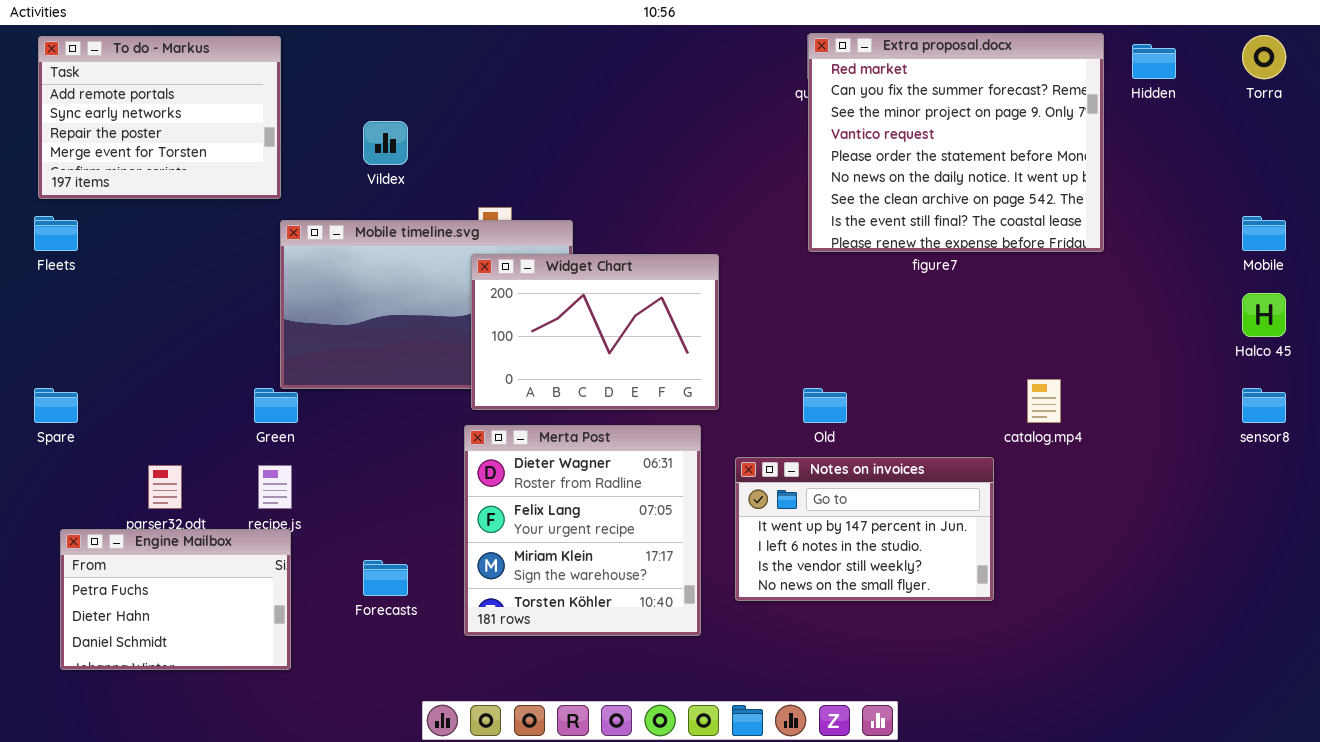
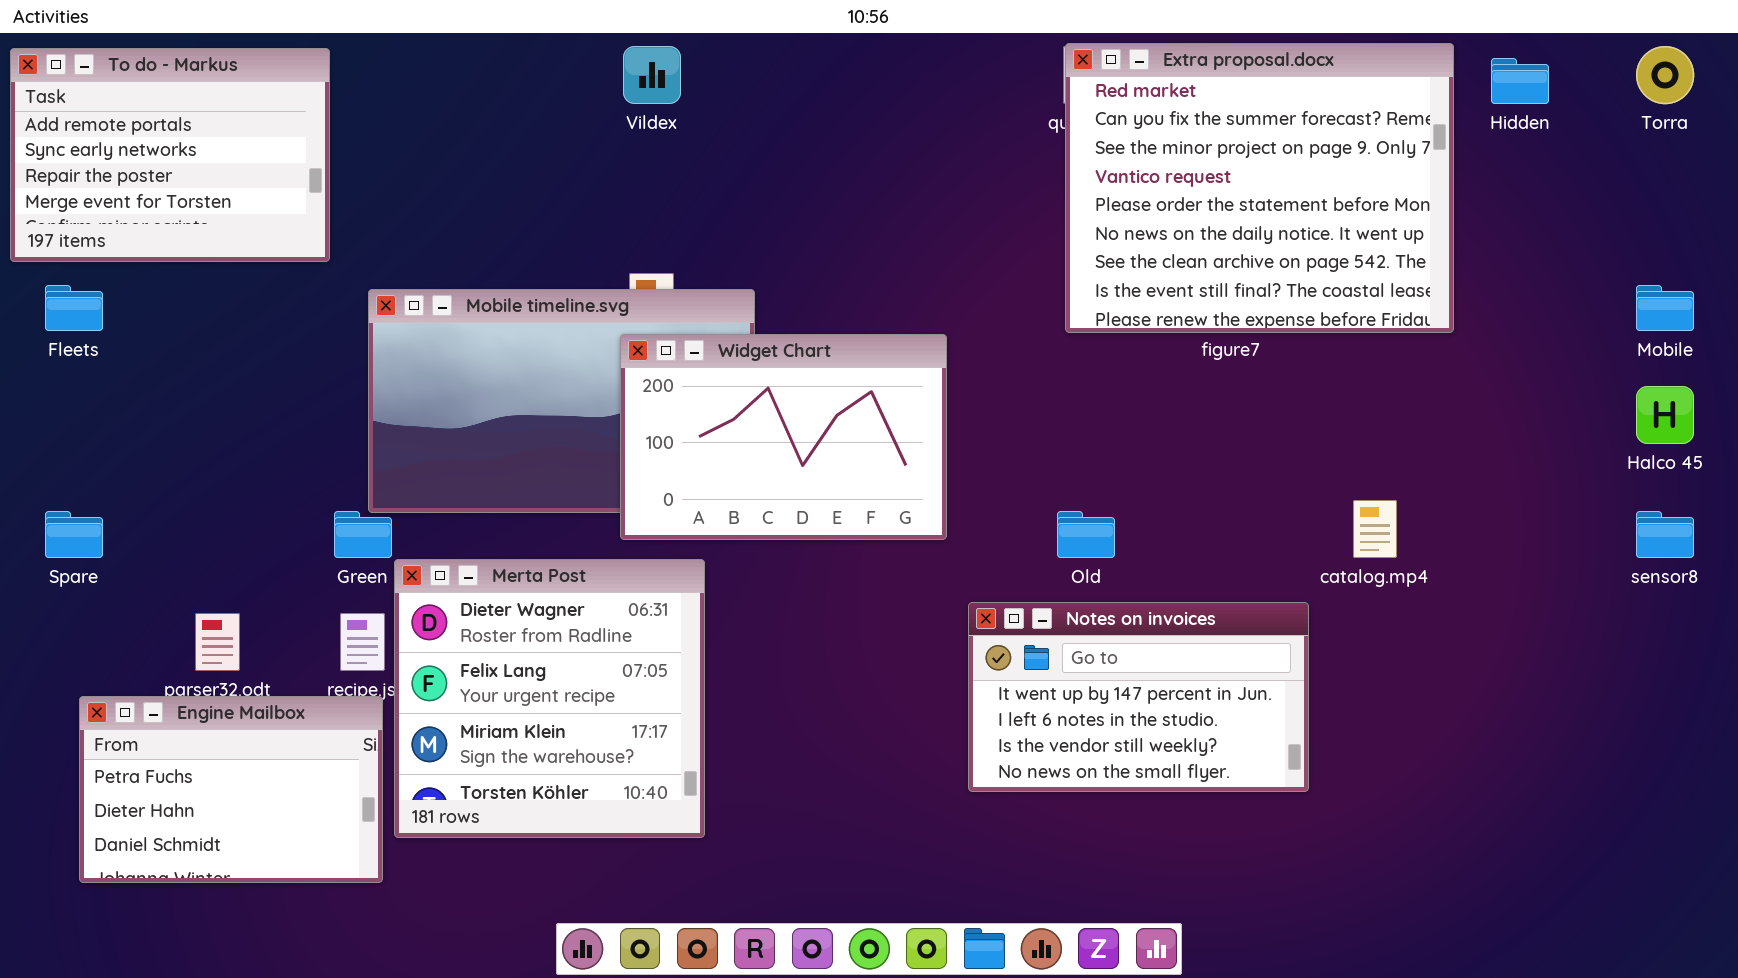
To do - Markus: [38,36,281,199] -> [10,48,330,262], moved
Vildex: [363,121,408,165] -> [623,46,681,104], moved
Merta Post: [464,425,701,636] -> [394,559,705,838], moved

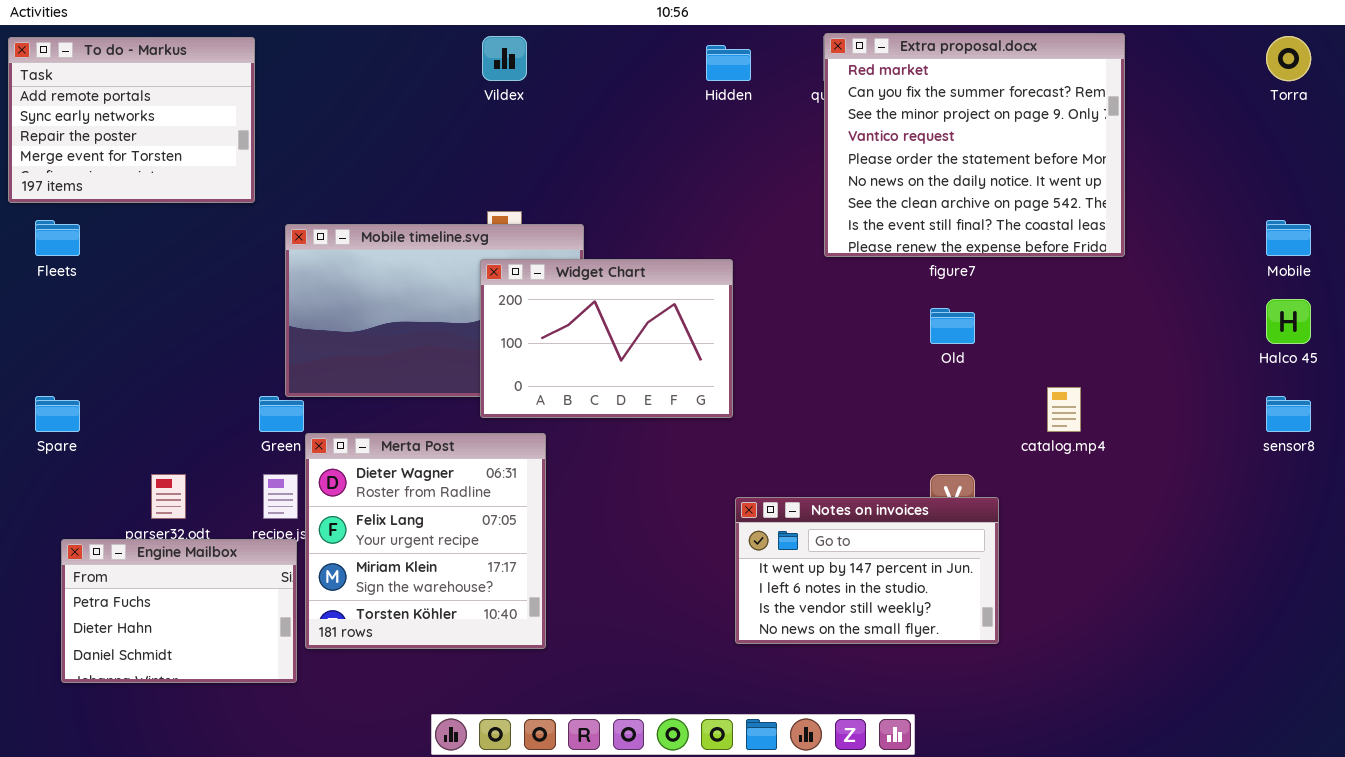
Hidden: [1491,58,1549,104] -> [706,45,751,81], moved
Old: [1057,511,1115,558] -> [930,308,975,344], moved
Notes on invoices: [968,602,1309,792] -> [735,497,999,644], moved

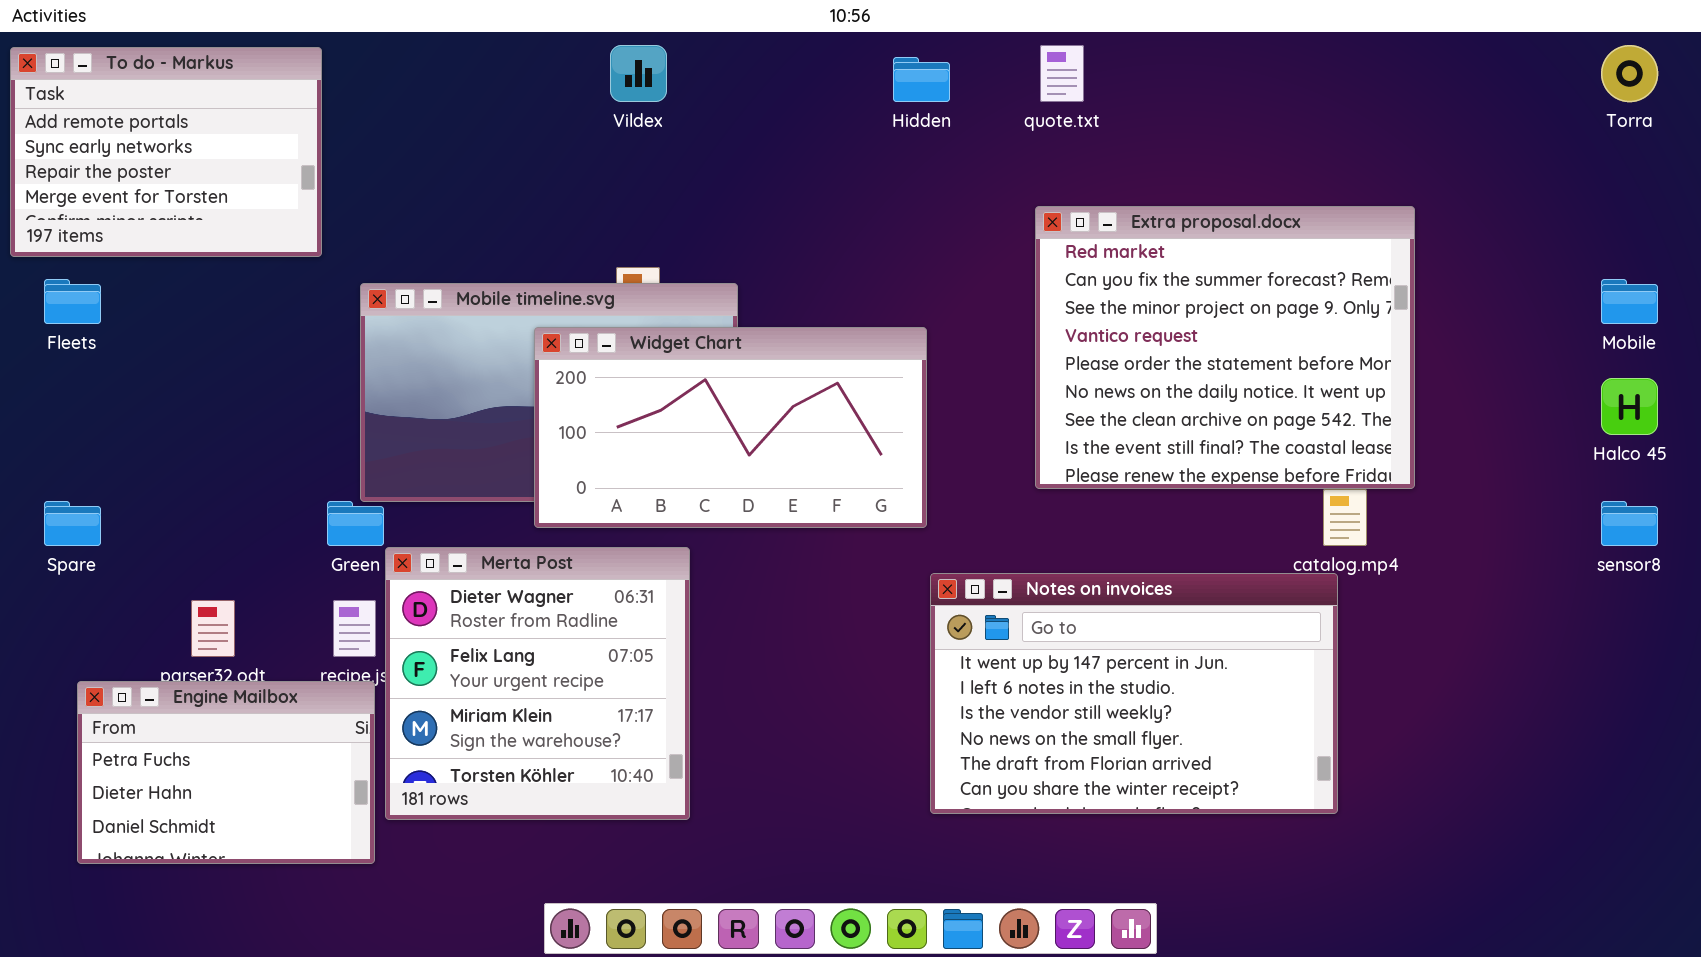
Extra proposal.docx: [824,33,1125,257] -> [1035,206,1415,489], moved
Widget Chart: [480,259,733,418] -> [534,327,927,528], resized
Notes on invoices: [735,497,999,644] -> [930,573,1338,814], resized

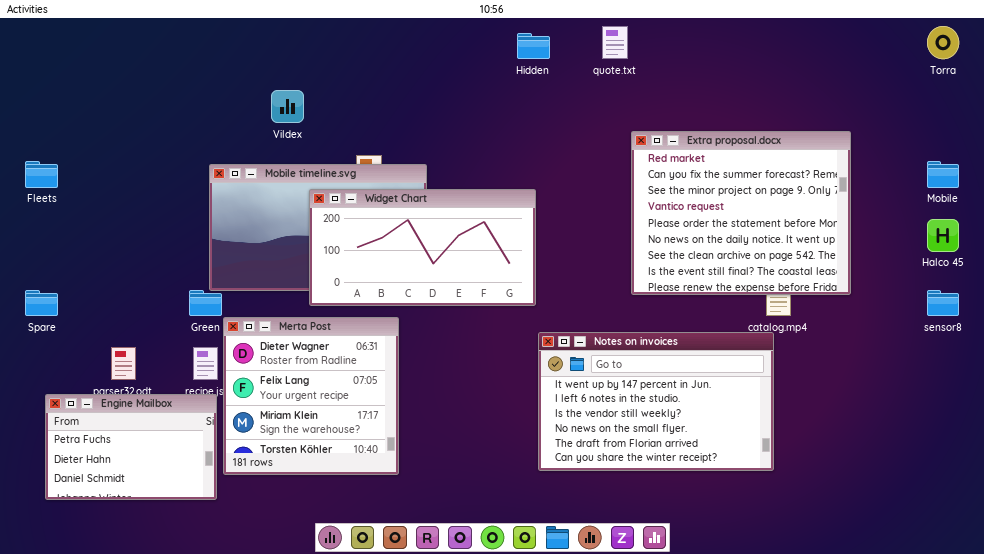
Vildex: [610,45,667,102] -> [271,90,304,123], moved
To do - Markus: [10,47,322,257] -> none, closed
Extra proposal.docx: [1035,206,1415,489] -> [631,131,851,295], moved

